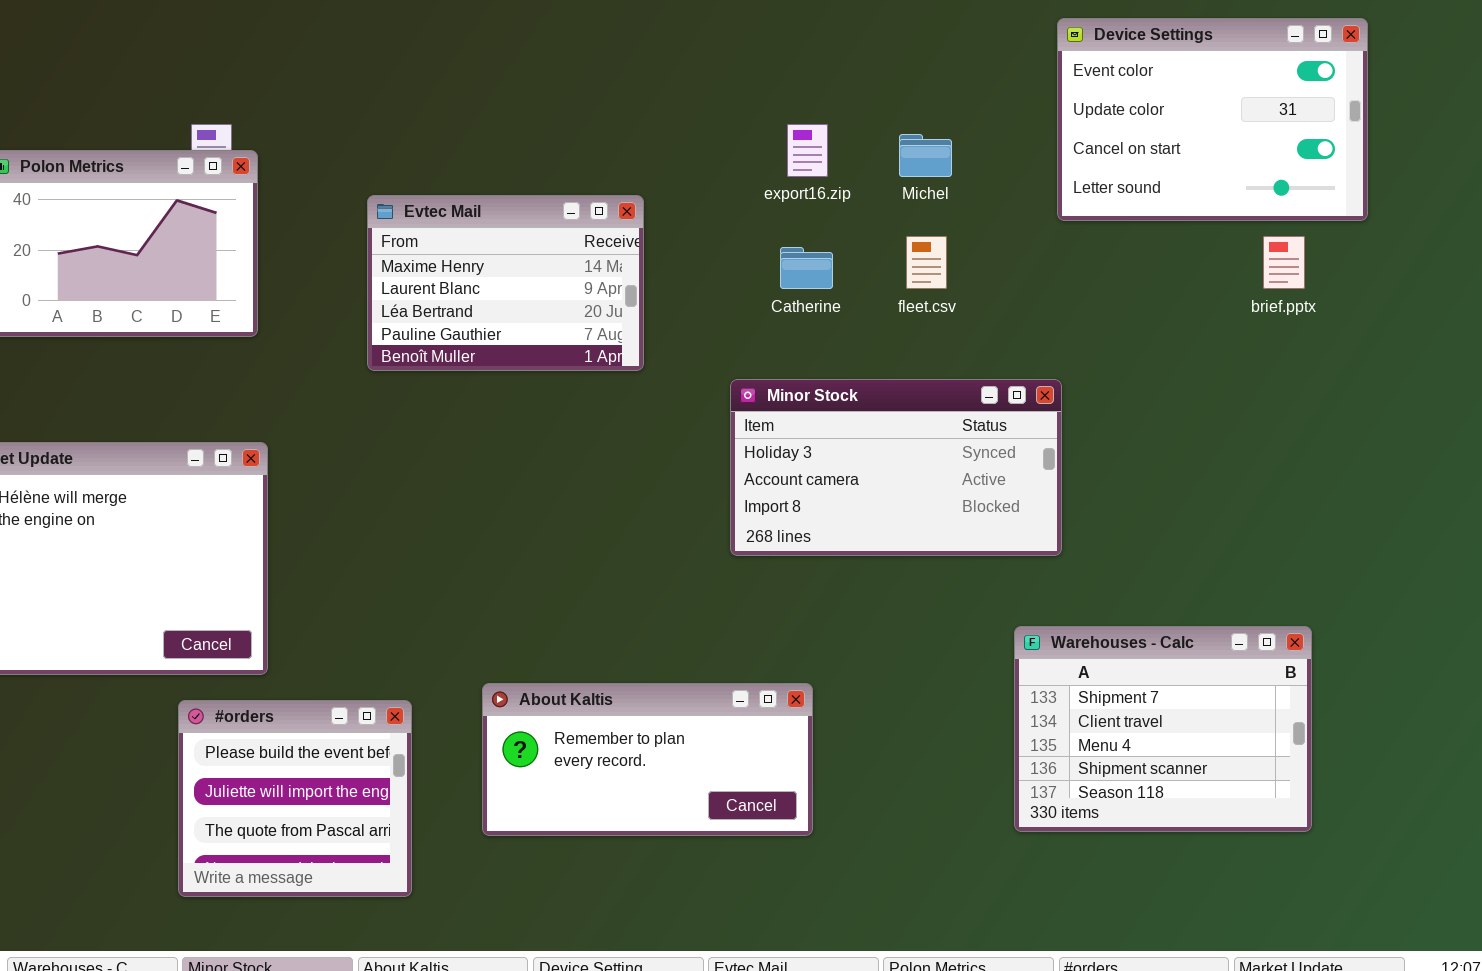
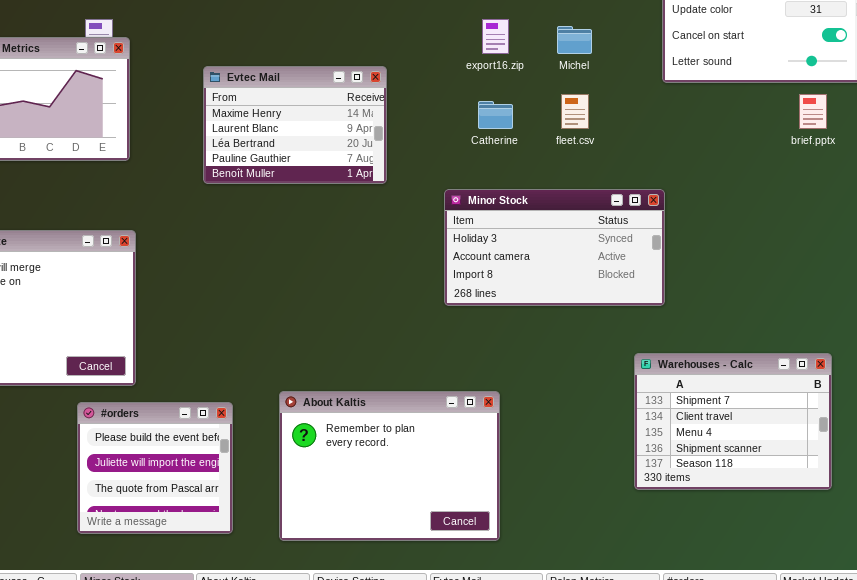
About Kaltis: [482,683,813,836] -> [279,391,500,541], resized

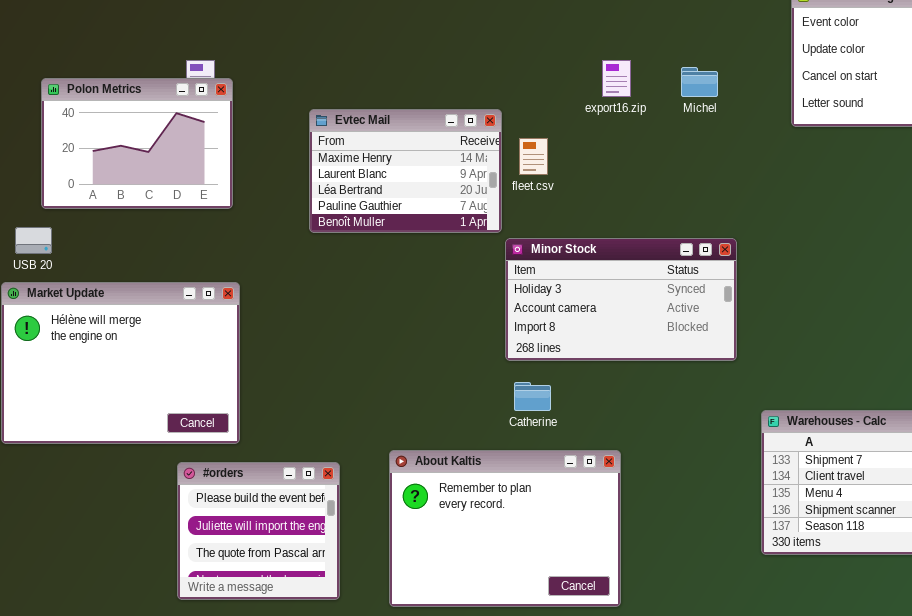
fleet.csv: [561,94,589,129] -> [519,138,548,175], moved
Catherine: [478,101,513,129] -> [514,382,551,411], moved
Minor Stock: [444,189,665,306] -> [505,238,737,361], moved

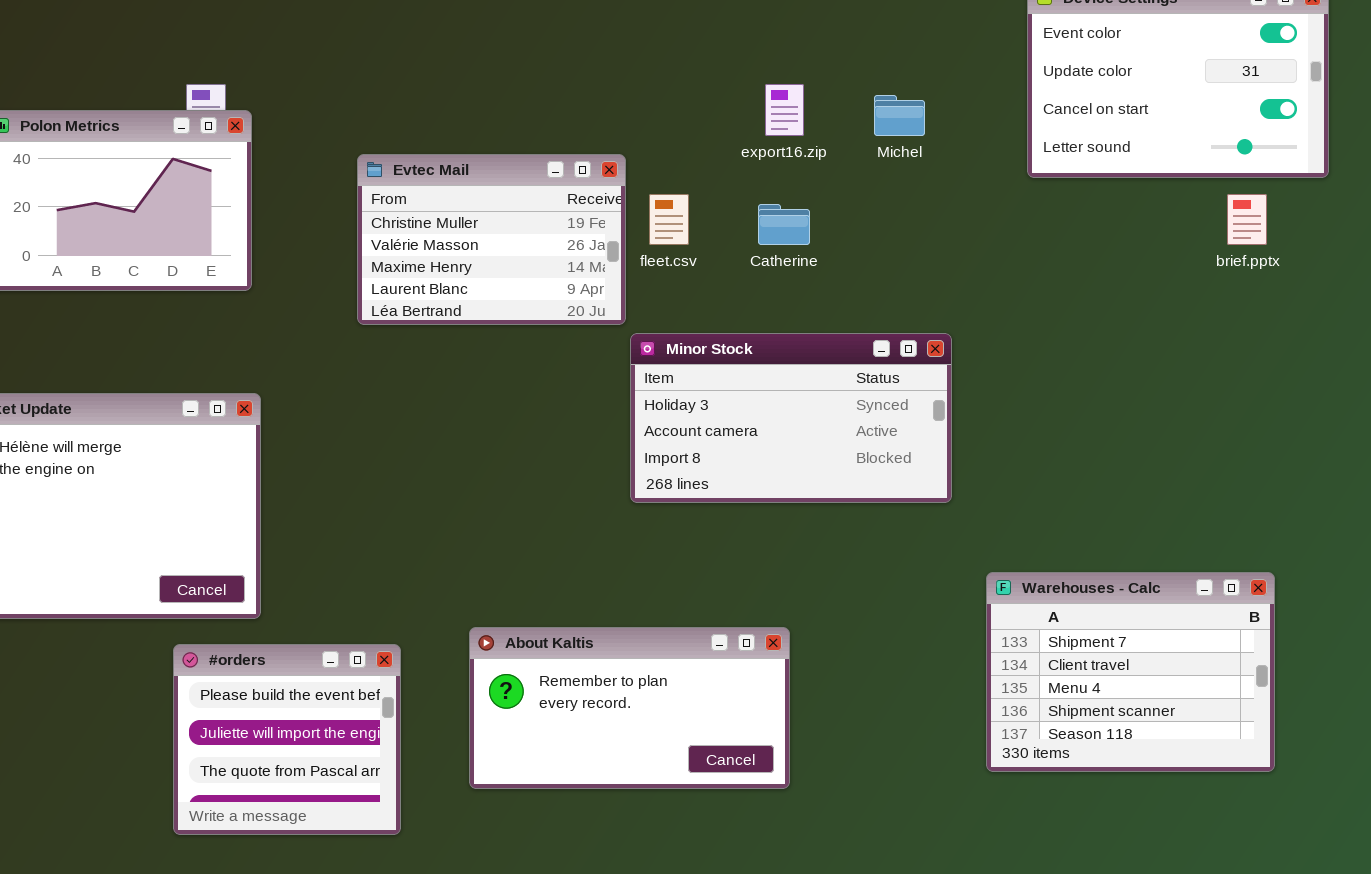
Evtec Mail: [309,109,502,233] -> [357,154,626,325], scrolled up 2 rows
Catherine: [514,382,551,411] -> [758,204,810,245], moved
About Kaltis: [389,450,621,607] -> [469,627,790,789], resized

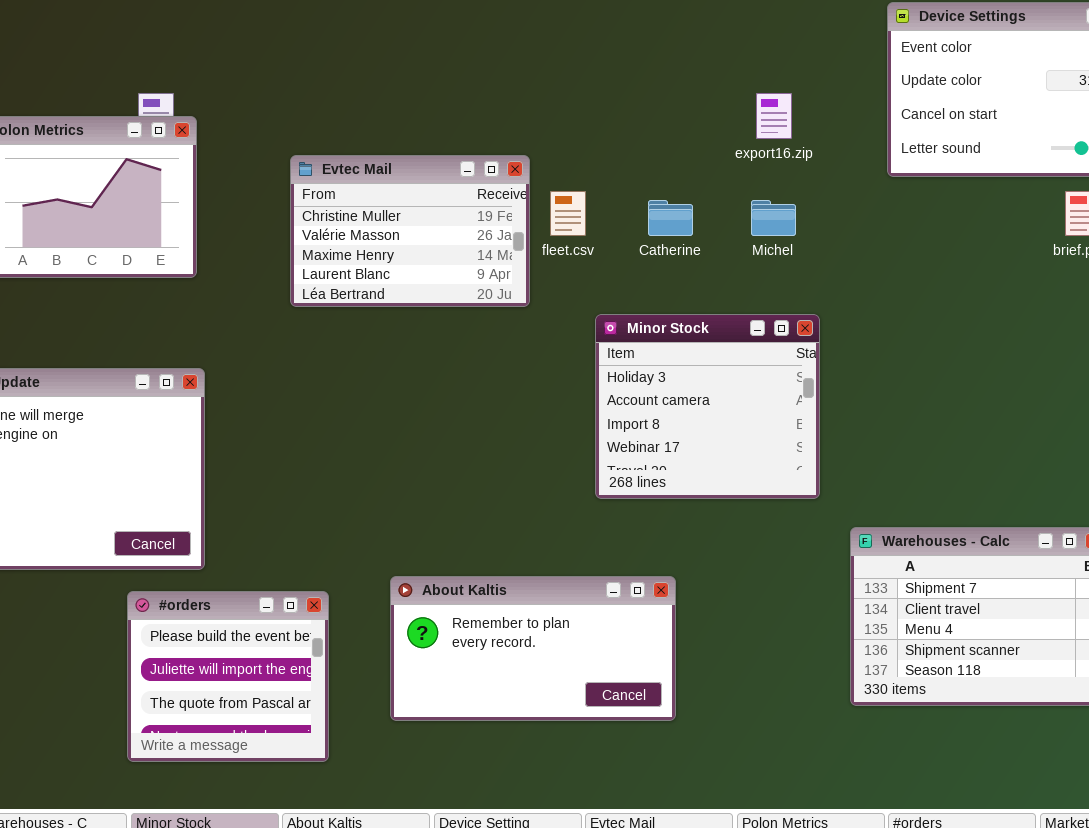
export16.zip: [765,84,804,136] -> [756,93,792,139], moved
Michel: [874,95,925,136] -> [751,200,796,236], moved
Minor Stock: [630,333,952,503] -> [595,314,820,499], resized

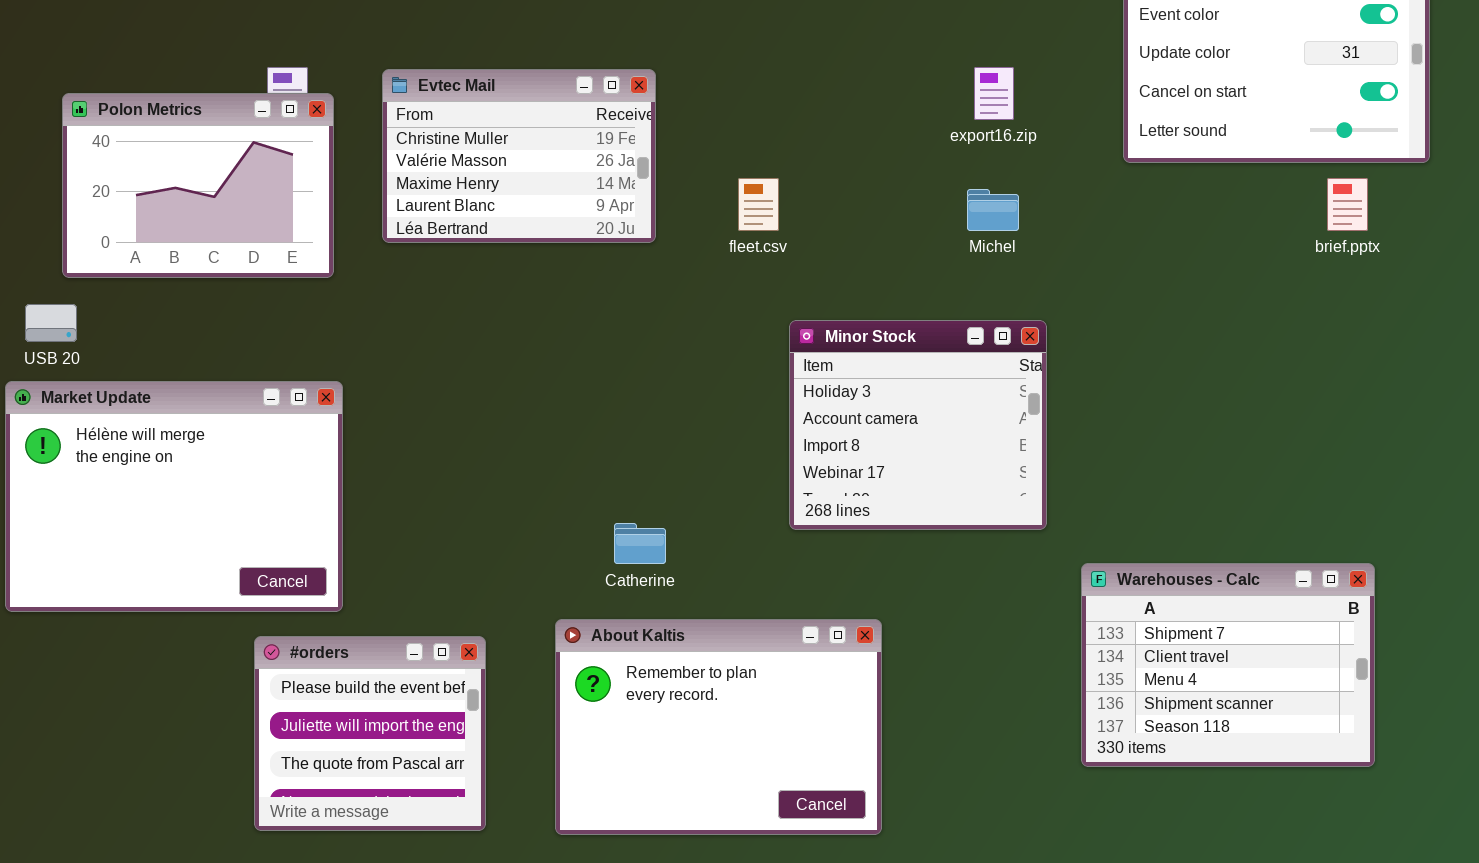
Evtec Mail: [290,155,530,307] -> [382,69,656,243], moved
Catherine: [648,200,693,236] -> [614,523,666,564], moved
About Kaltis: [390,576,676,721] -> [555,619,882,835], resized

